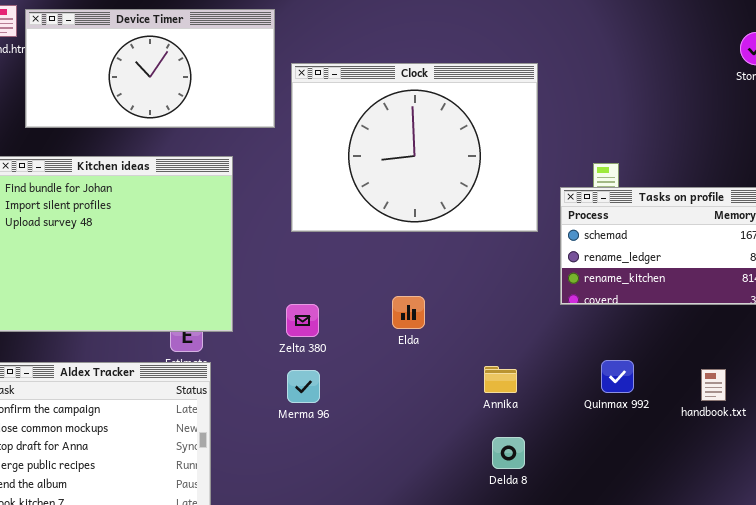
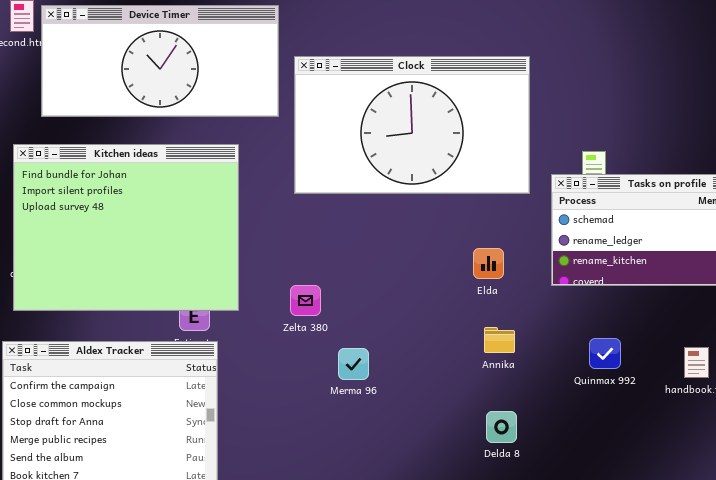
Clock: [291,63,538,232] -> [294,56,530,194], resized
Elda: [392,296,425,329] -> [473,248,504,279], moved
Annika: [484,366,517,393] -> [484,327,515,353], moved
Merma 96: [287,370,320,403] -> [338,348,369,380], moved

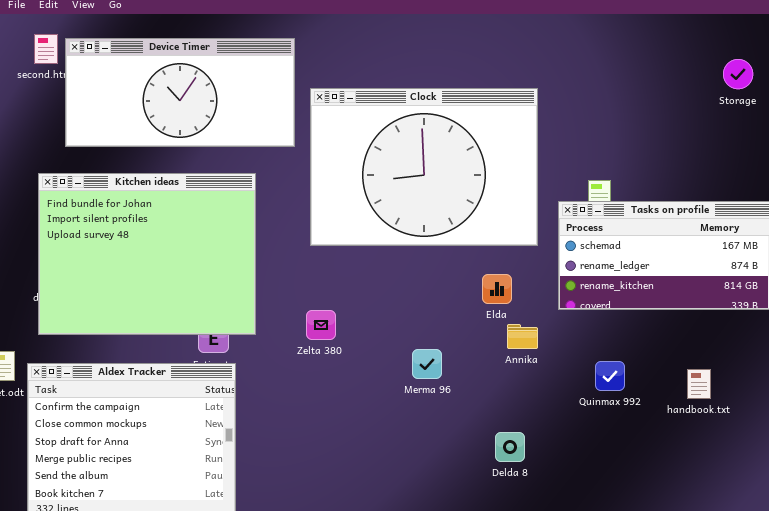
Clock: [294,56,530,194] -> [310,88,538,246], resized
Annika: [484,327,515,353] -> [507,324,538,349], moved
Merma 96: [338,348,369,380] -> [412,349,442,379], moved

